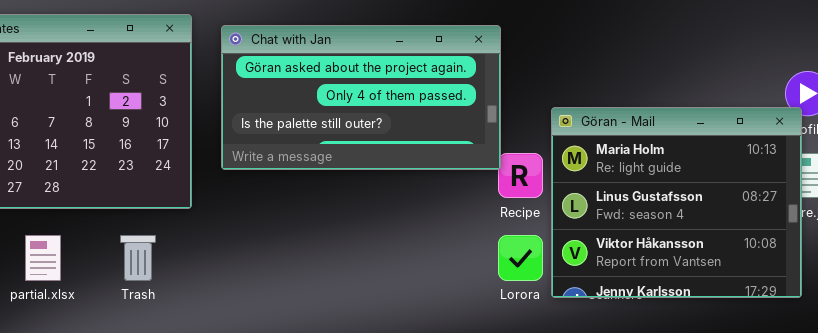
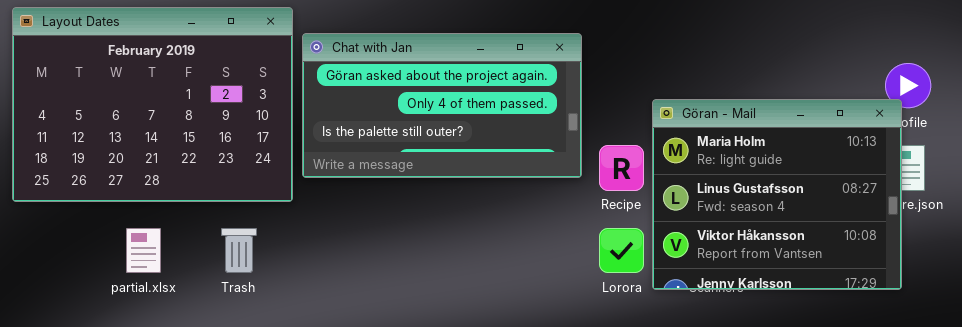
Chat with Jan: [221,25,501,170] -> [302,33,582,178], moved

